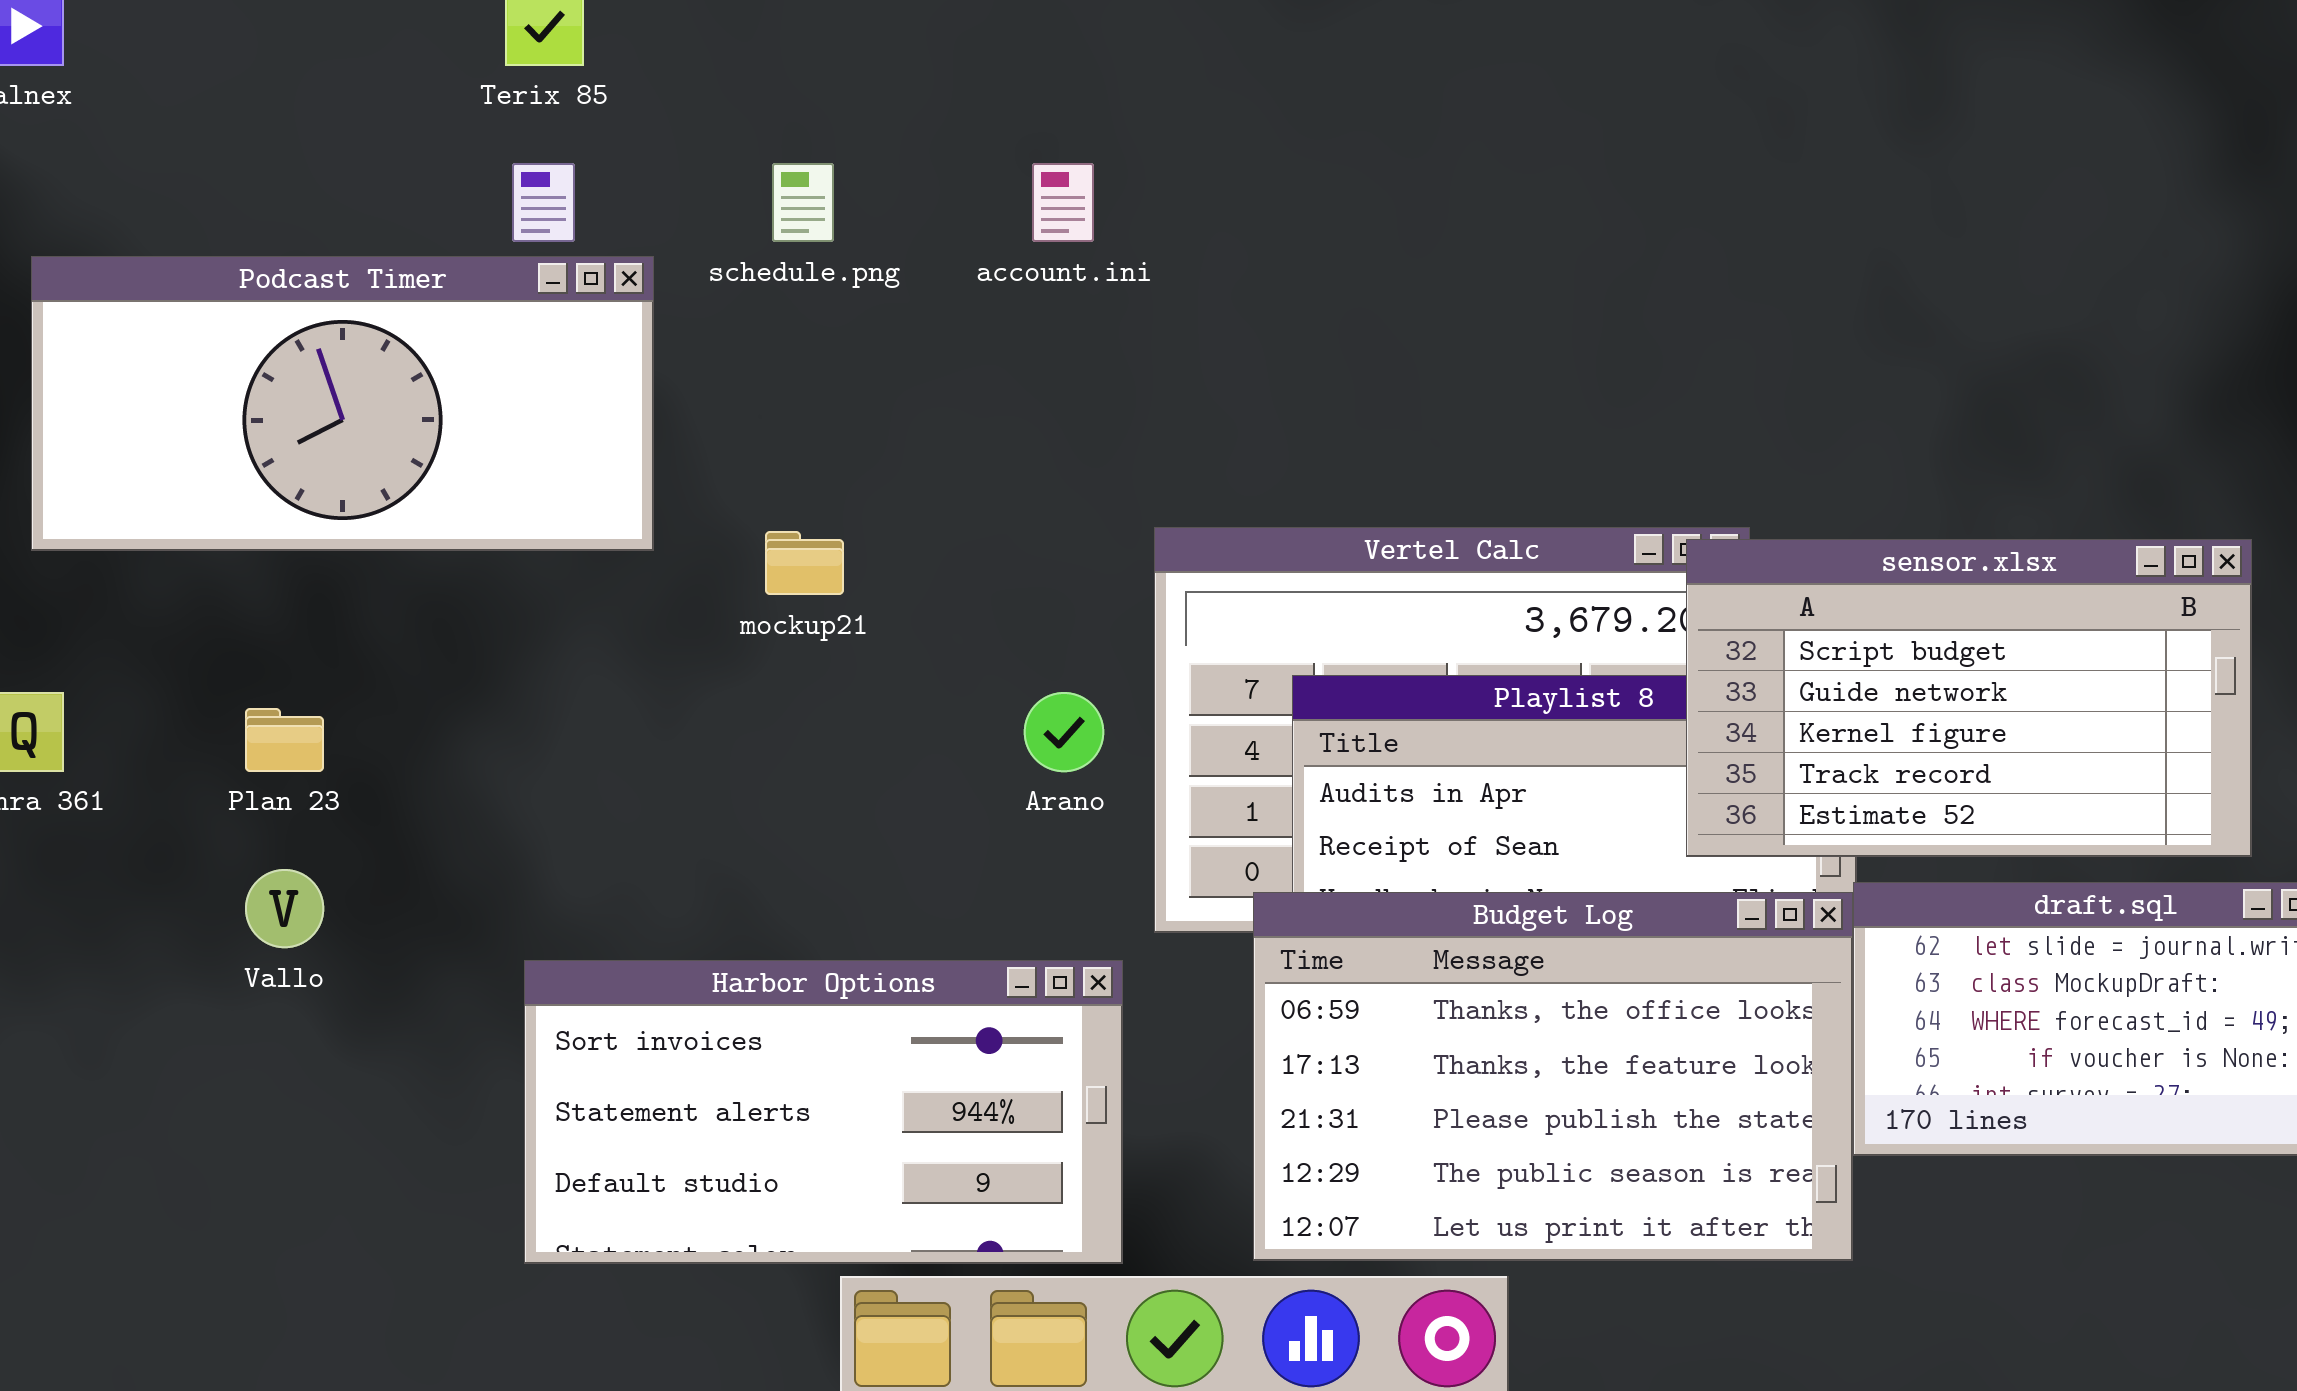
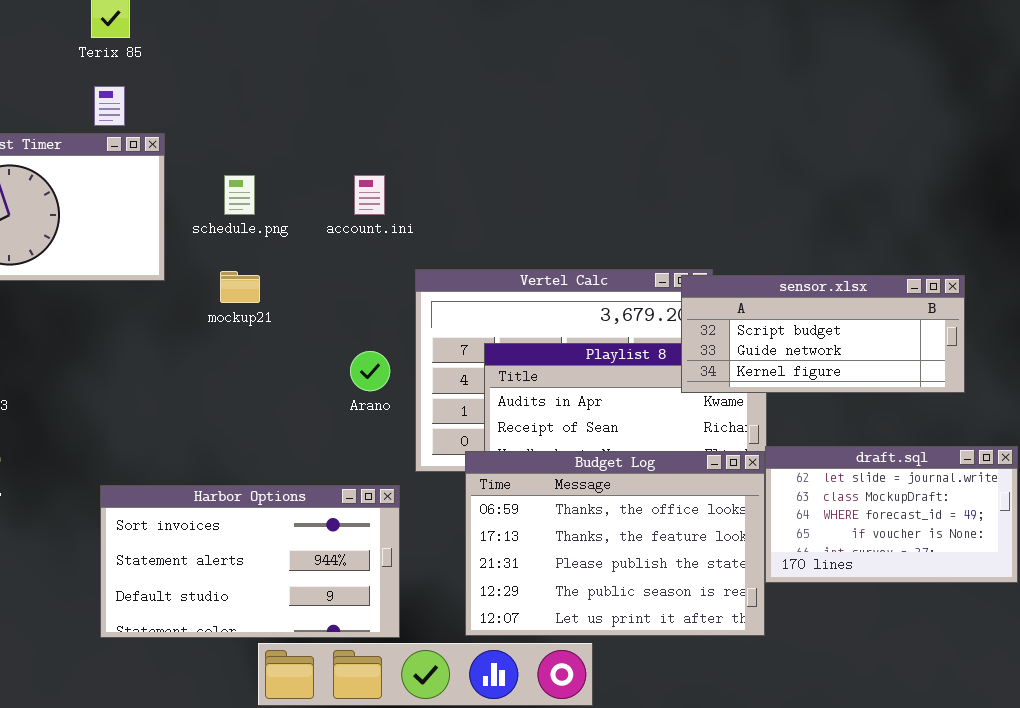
schedule.png: [772,163,834,242] -> [224,175,255,215], moved
account.ini: [1032,163,1094,242] -> [354,175,385,215], moved
sensor.xlsx: [1686,539,2252,857] -> [681,275,965,393], resized

